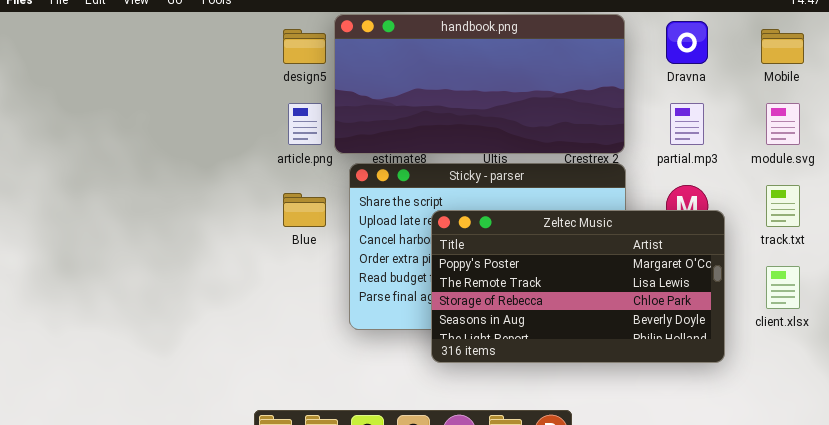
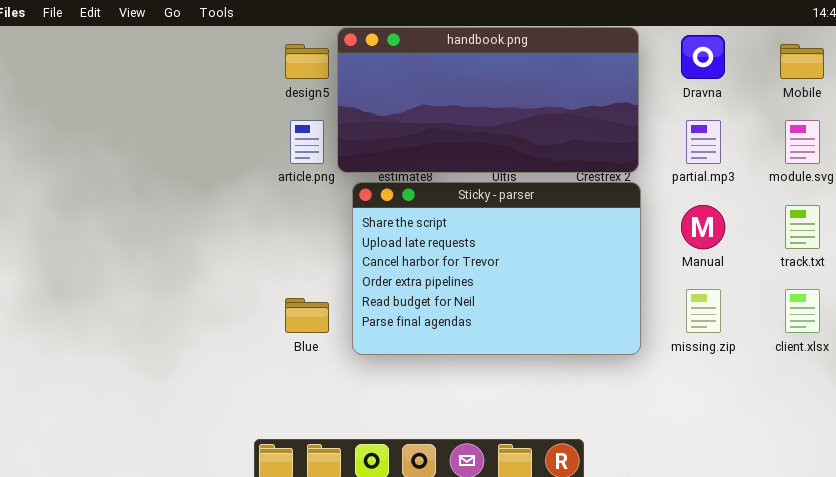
Blue: [283,193,326,227] -> [285,298,329,333], moved
Zeltec Music: [431,210,725,363] -> none, closed

